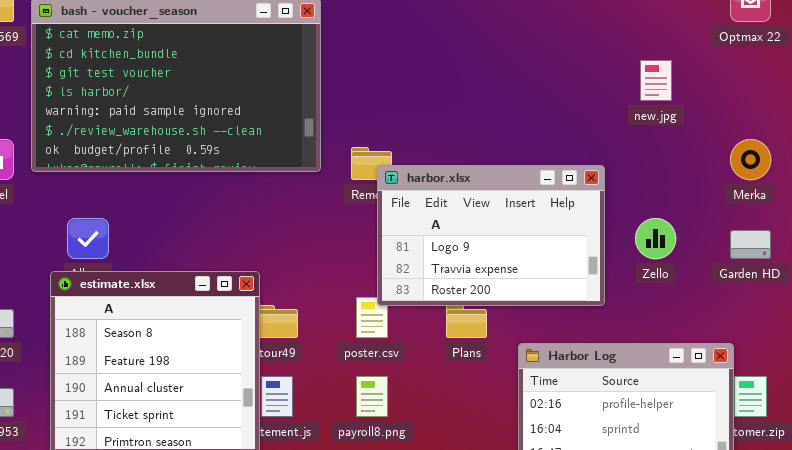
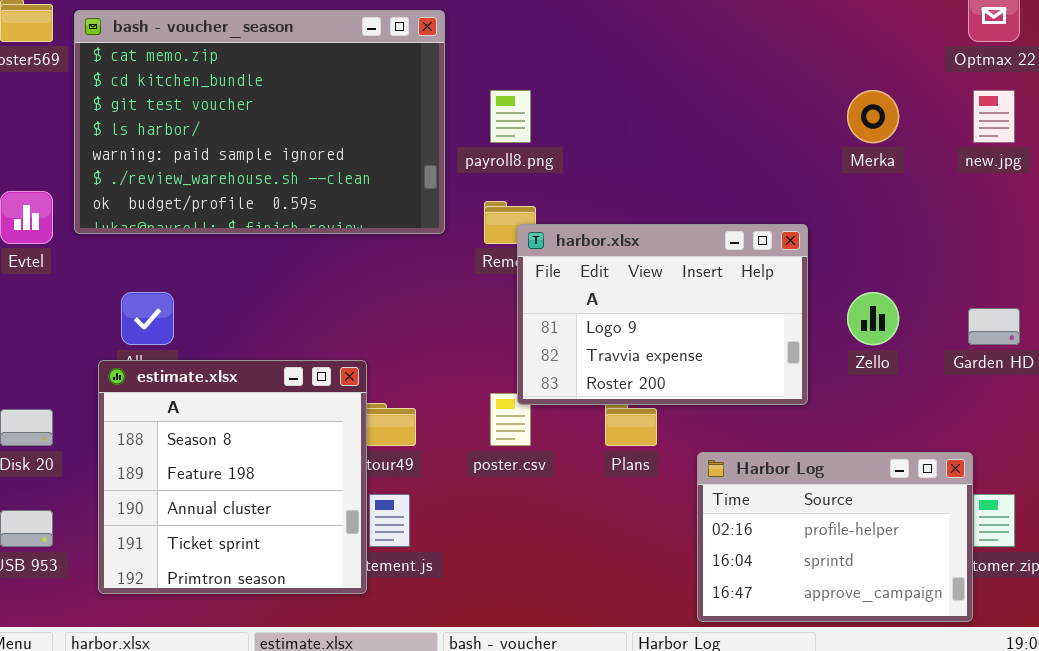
new.jpg: [640,60,672,101] -> [973,90,1015,143], moved
Merka: [730,139,771,180] -> [847,90,899,143], moved
payroll8.png: [356,376,388,417] -> [490,90,531,143], moved

